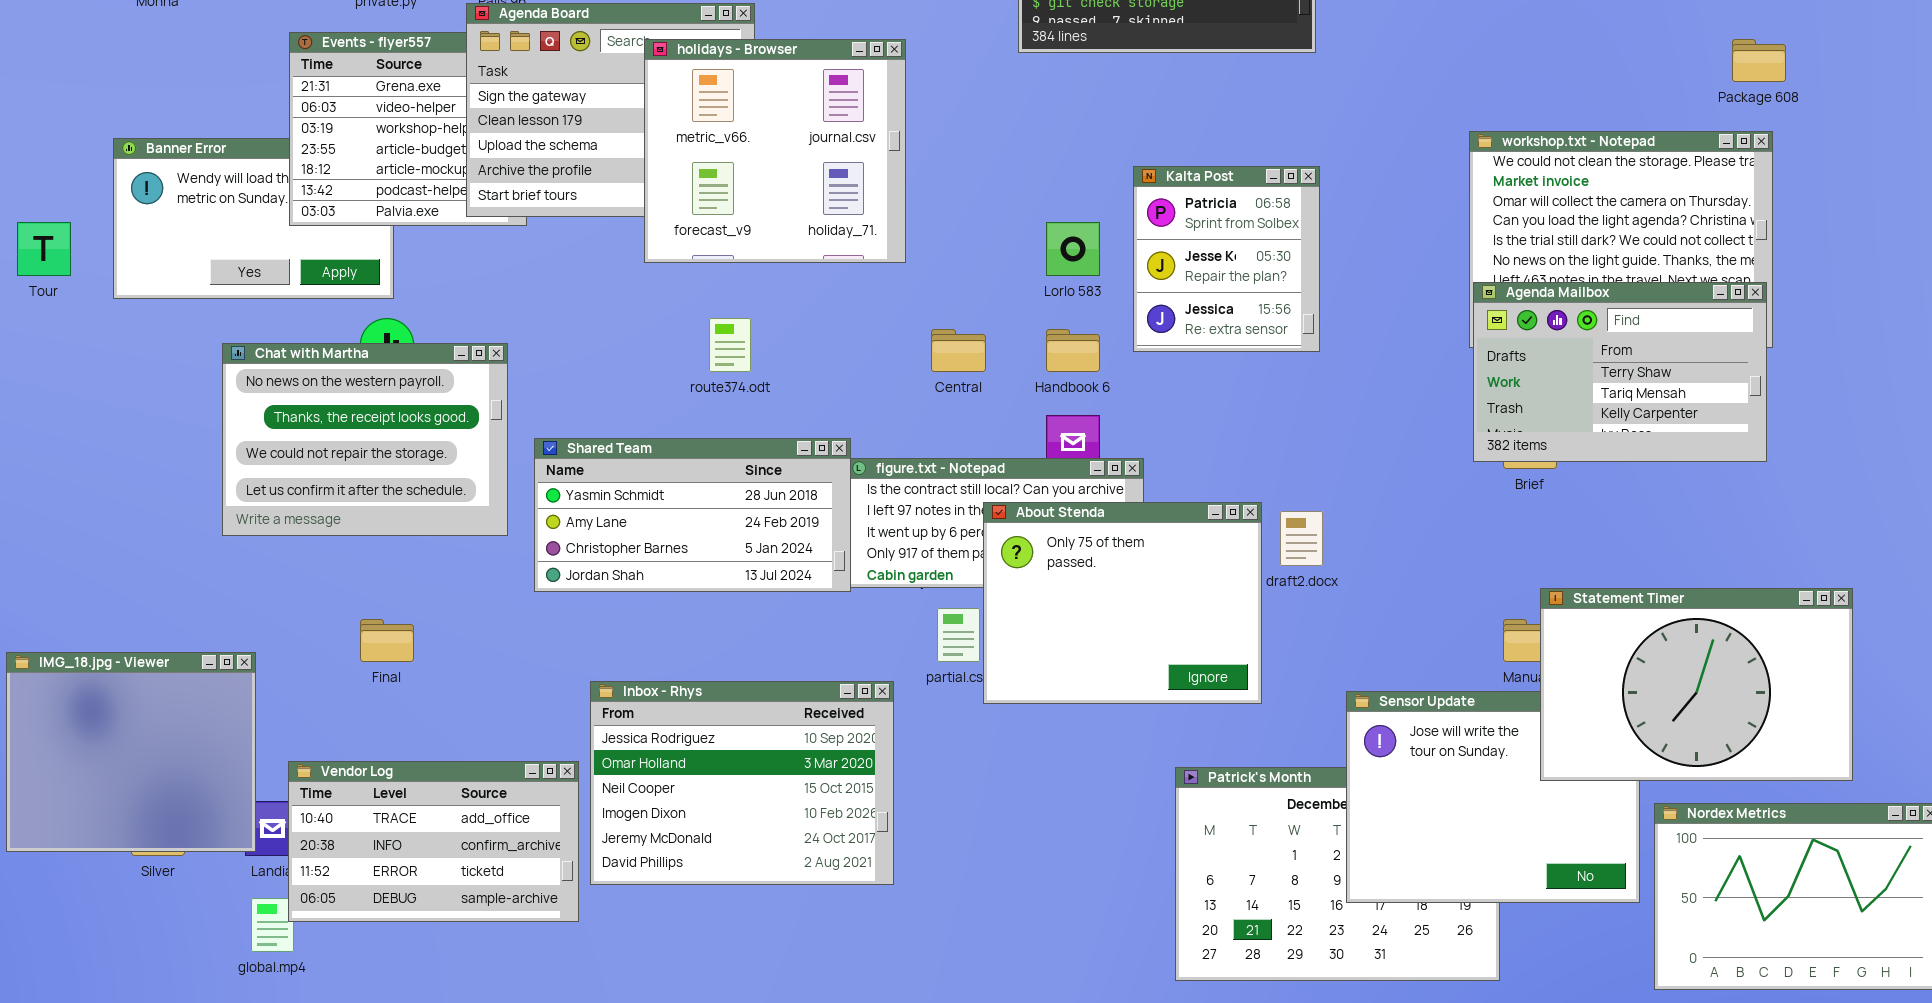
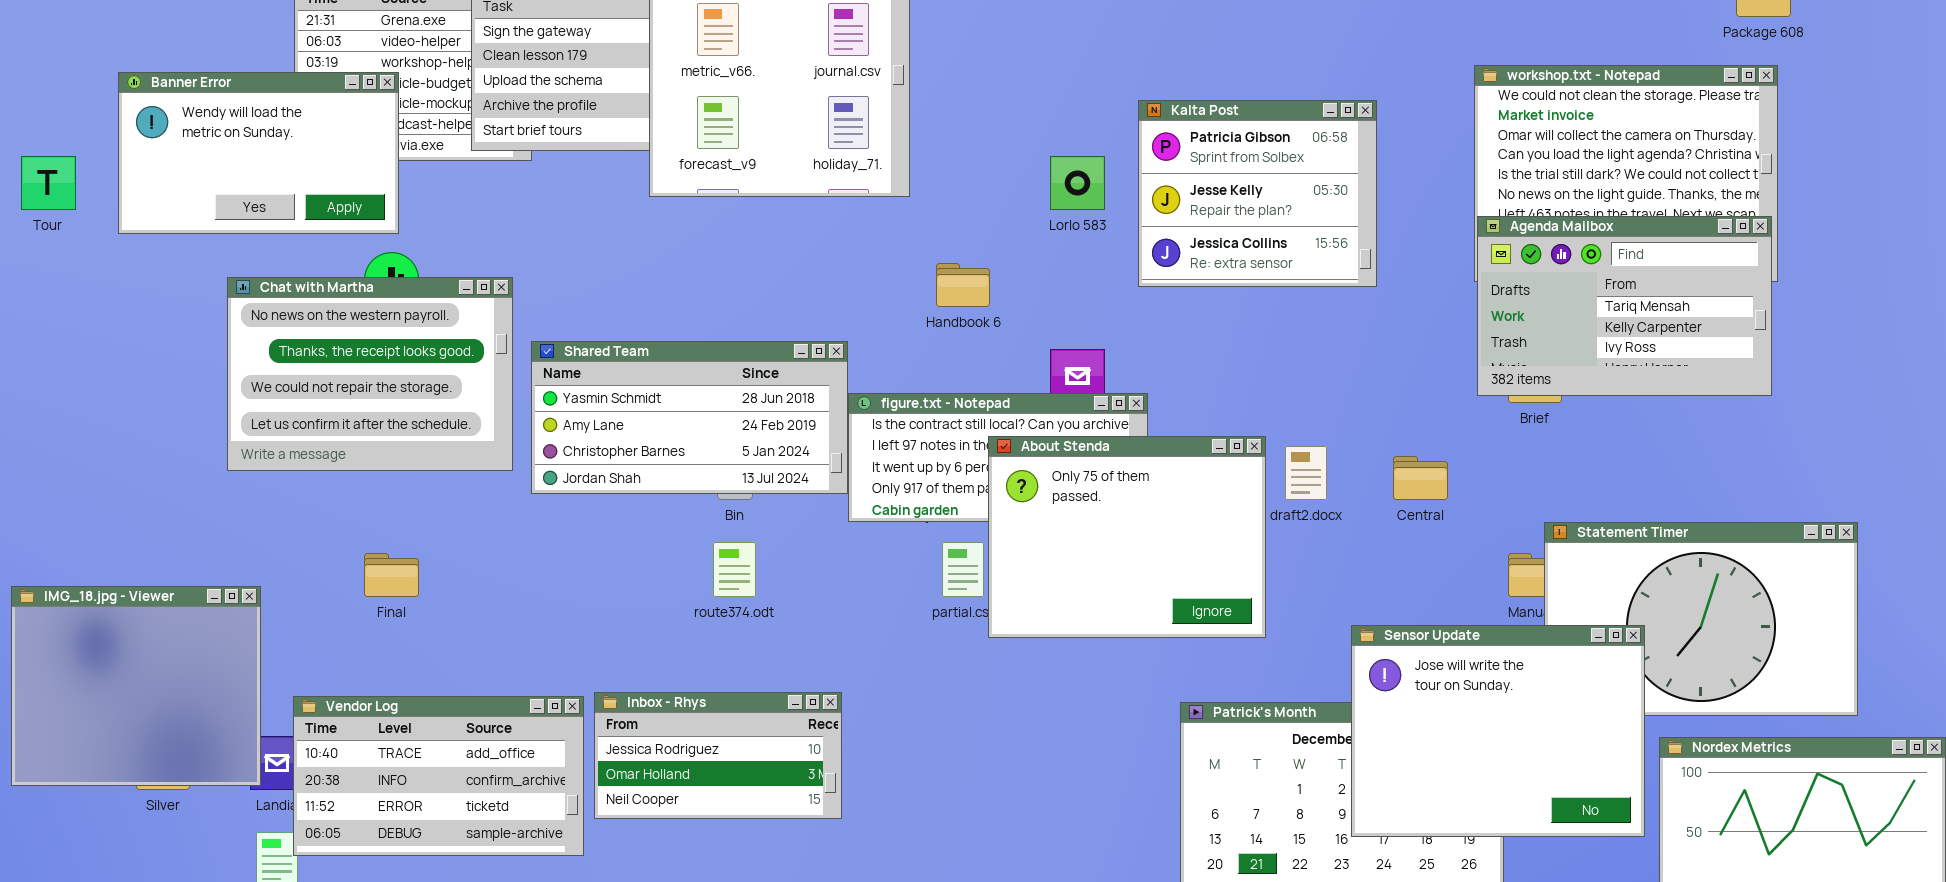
Banner Error: [113,138,394,299] -> [118,72,399,234], raised
Kalta Post: [1133,166,1320,352] -> [1138,100,1377,287], resized
Agenda Mailbox: [1473,282,1767,462] -> [1477,216,1772,396], scrolled down 1 row
route374.odt: [709,318,751,372] -> [713,542,756,597], moved
Central: [931,329,986,372] -> [1393,456,1448,500], moved
Handbook 6: [1046,329,1100,372] -> [936,263,990,307], moved
Shared Team: [534,438,851,592] -> [531,341,848,494], moved
Inbox - Rhys: [590,681,894,885] -> [594,692,842,819], resized
Sensor Update: [1346,691,1640,903] -> [1351,625,1645,837], raised

